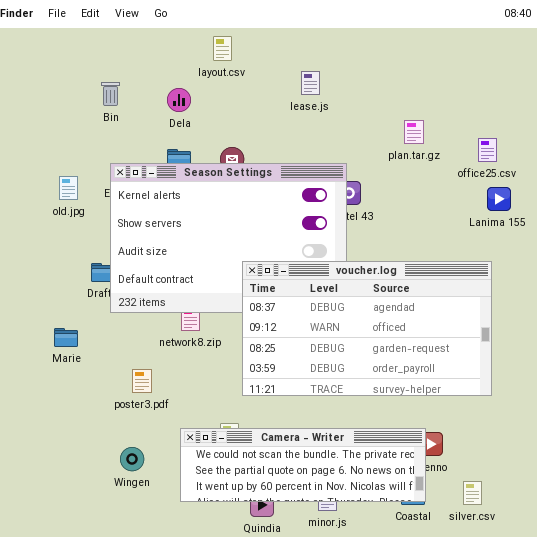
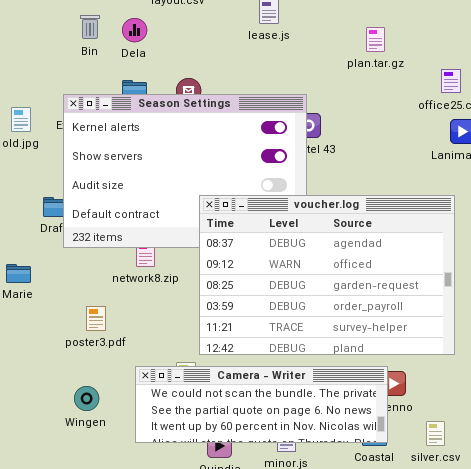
Bin: [101,82,120,106] -> [80,15,100,39], moved
plan.tar.gz: [404,120,424,144] -> [366,27,385,52], moved
voucher.log: [242,261,492,396] -> [199,195,455,355], resized

